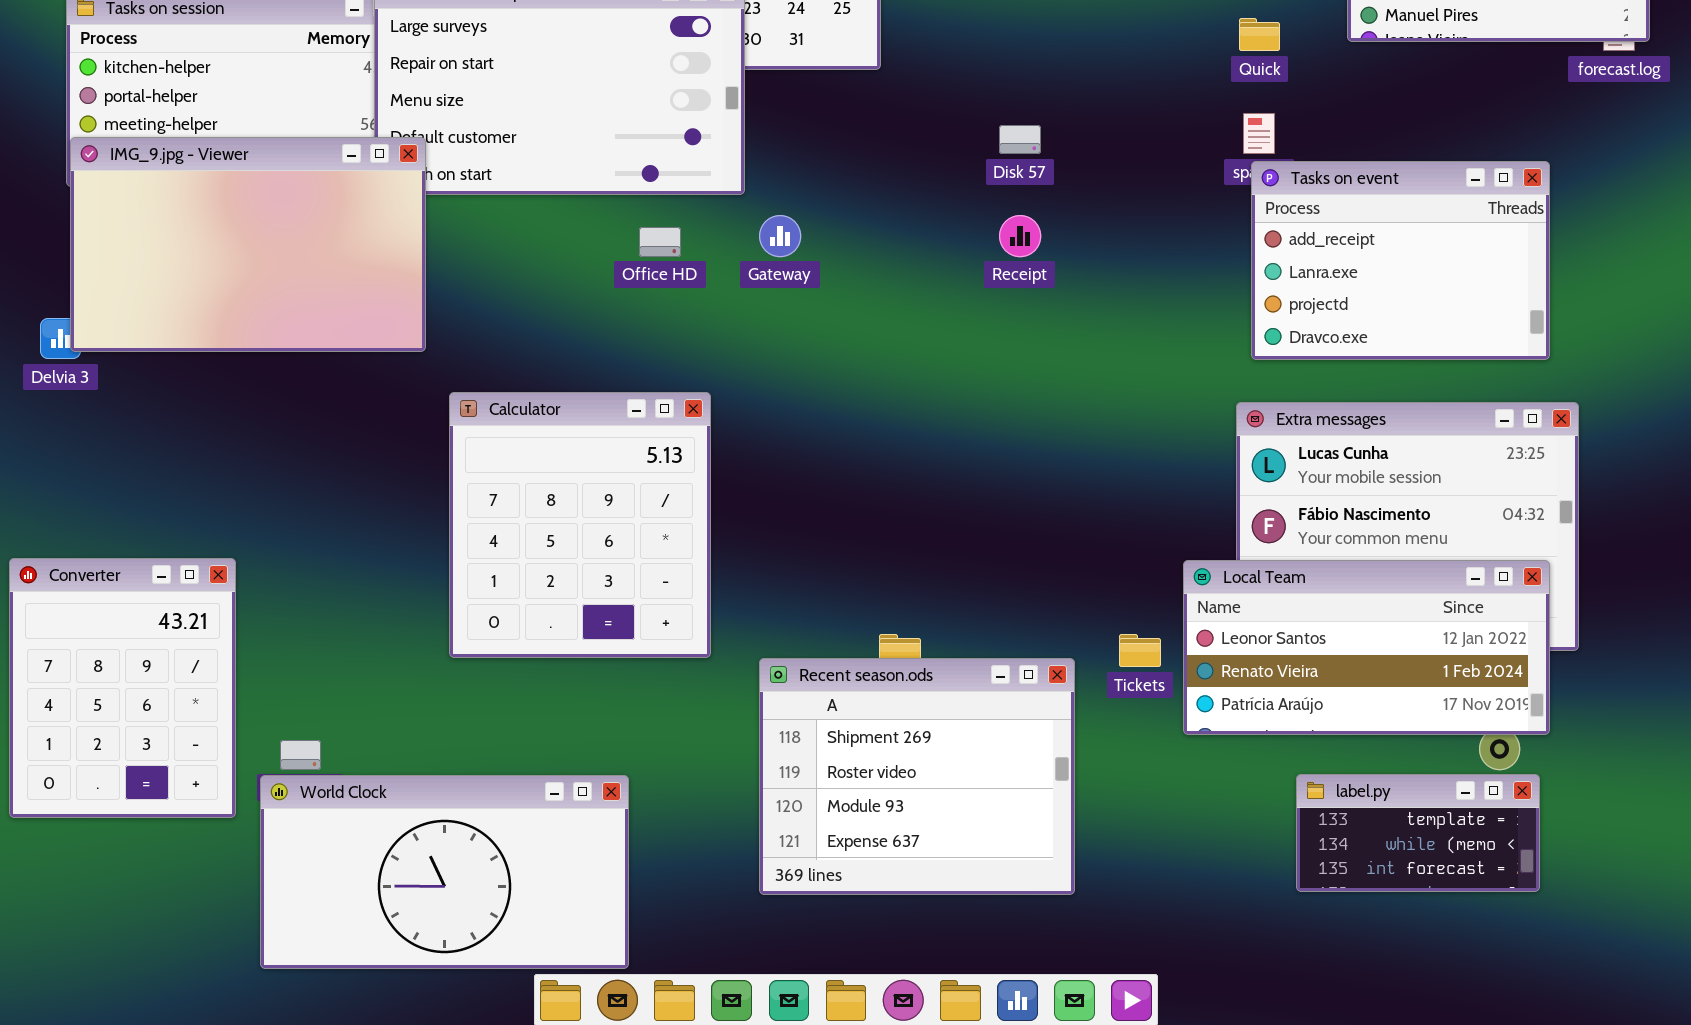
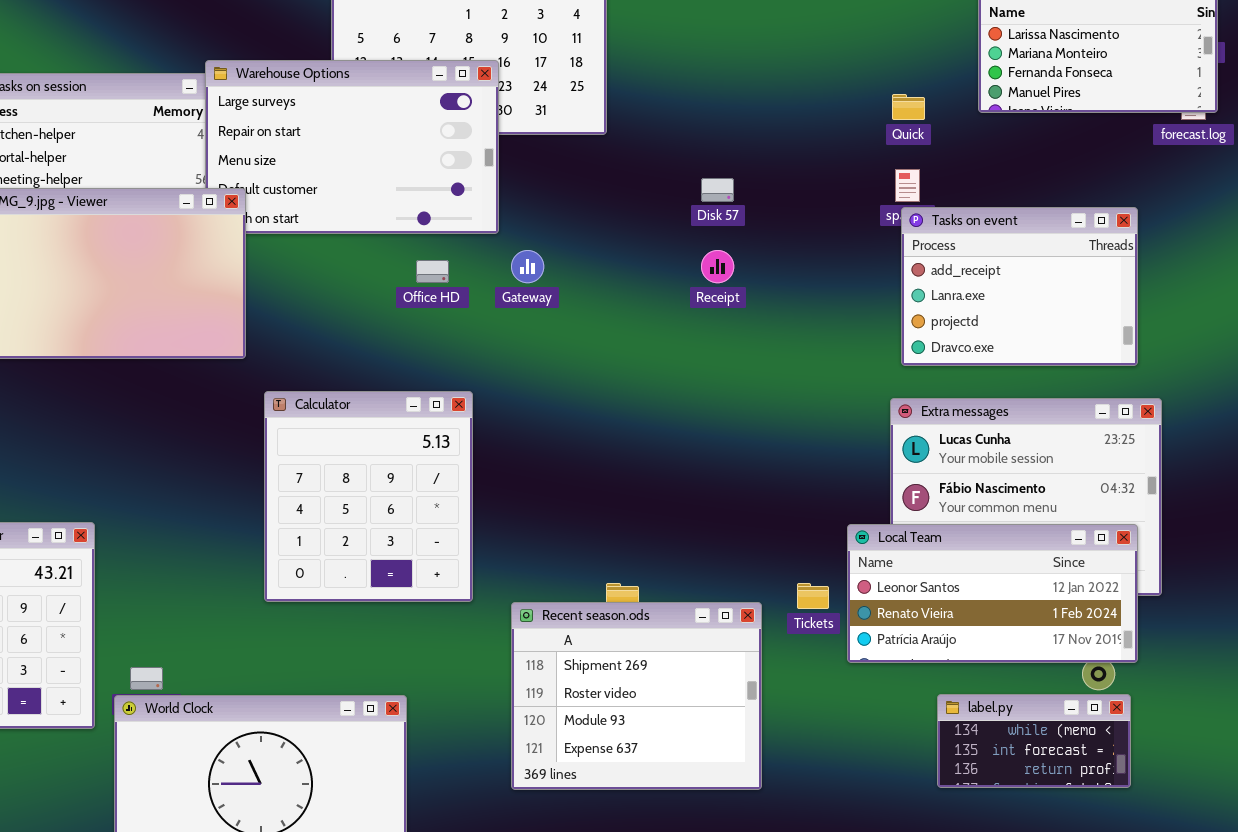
label.py: [1296,774,1540,892] -> [937,694,1131,788], scrolled down 1 row

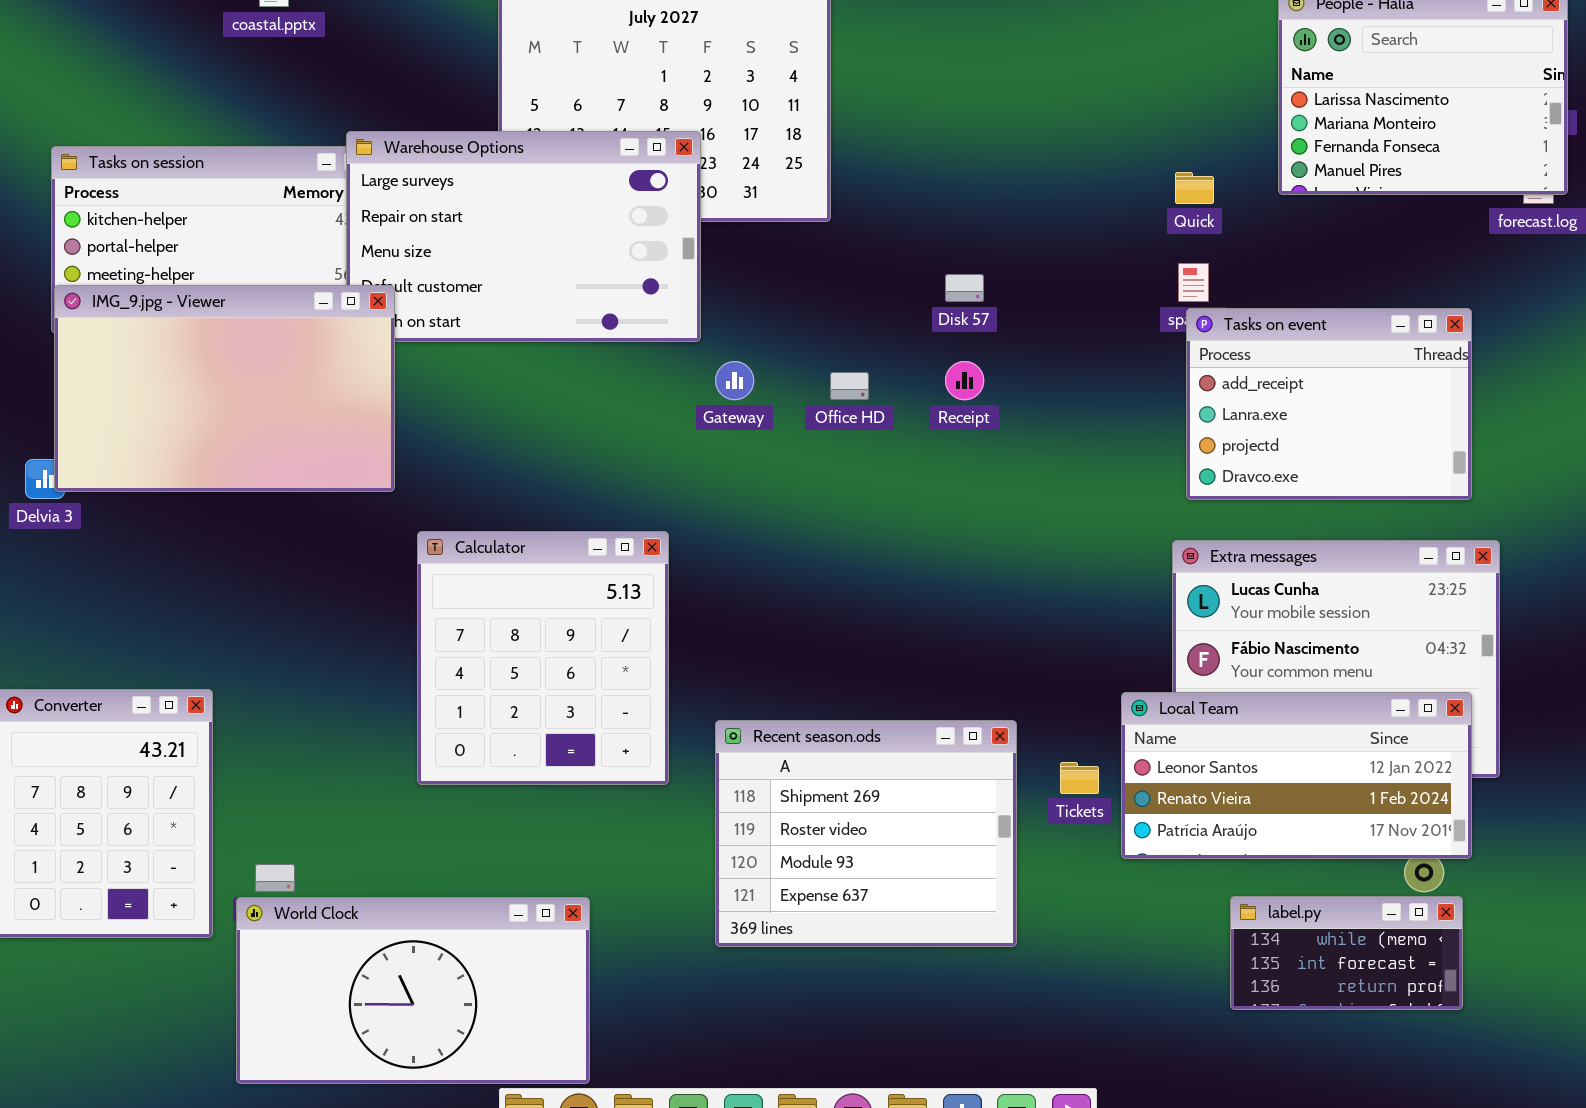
Office HD: [416,260,449,283] -> [830,372,869,400], moved
Recent season.ods: [511,602,762,790] -> [715,720,1017,947], moved

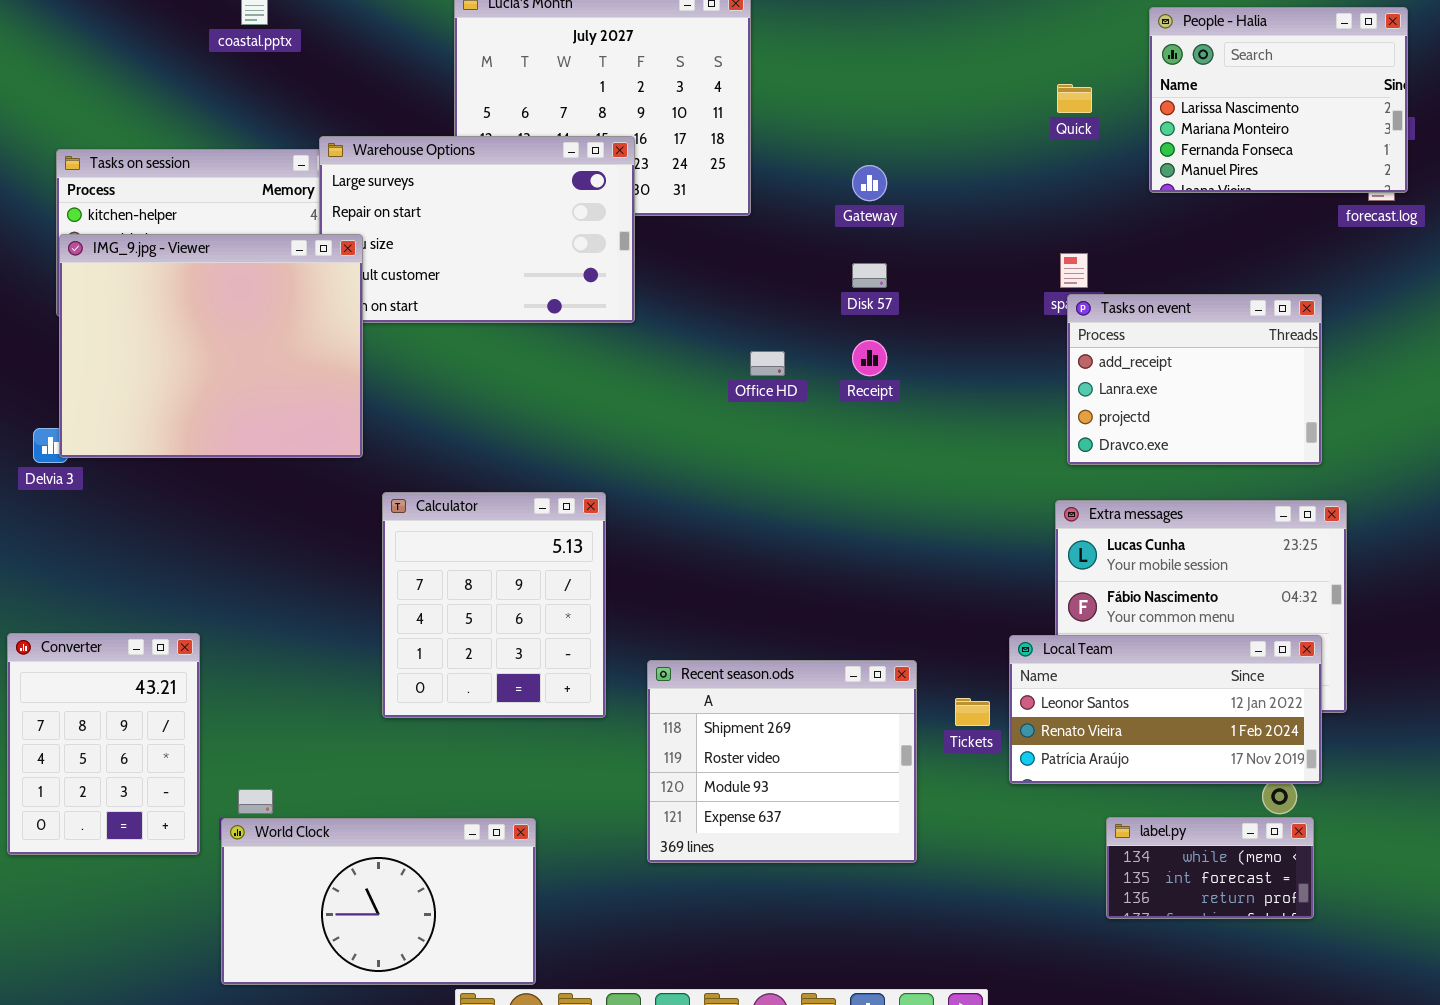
Quick: [1175,172,1214,204] -> [1057,84,1092,113], moved
IMG_9.jpg - Viewer: [54,285,395,492] -> [59,234,363,458], resized
Gateway: [715,361,754,400] -> [852,165,887,201], moved

